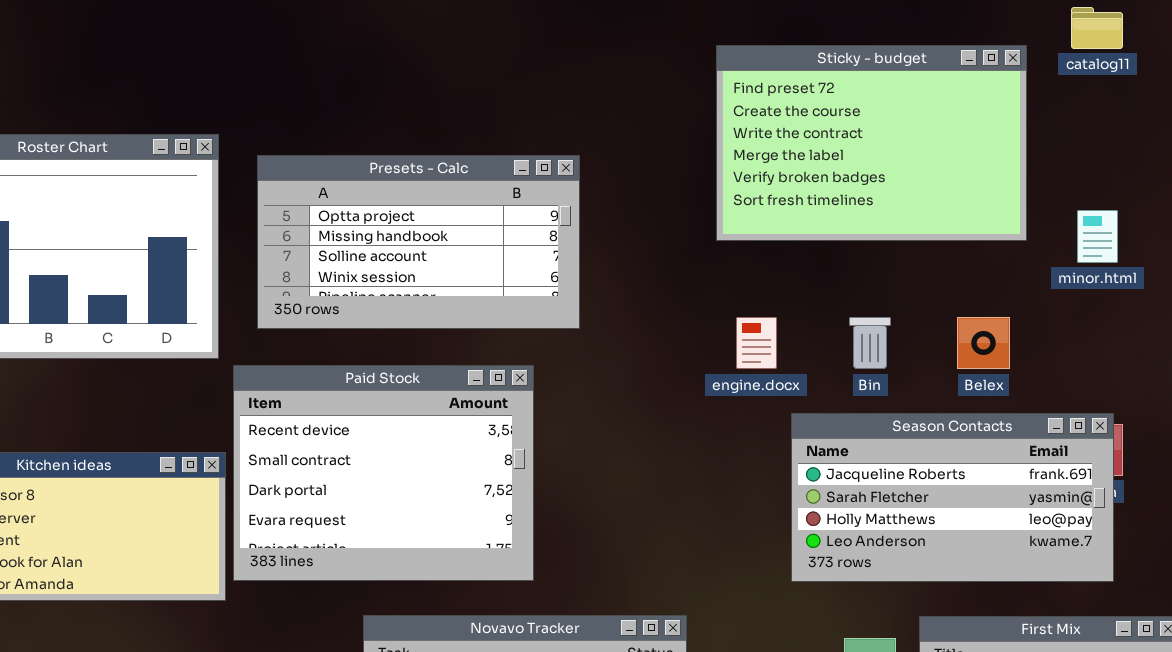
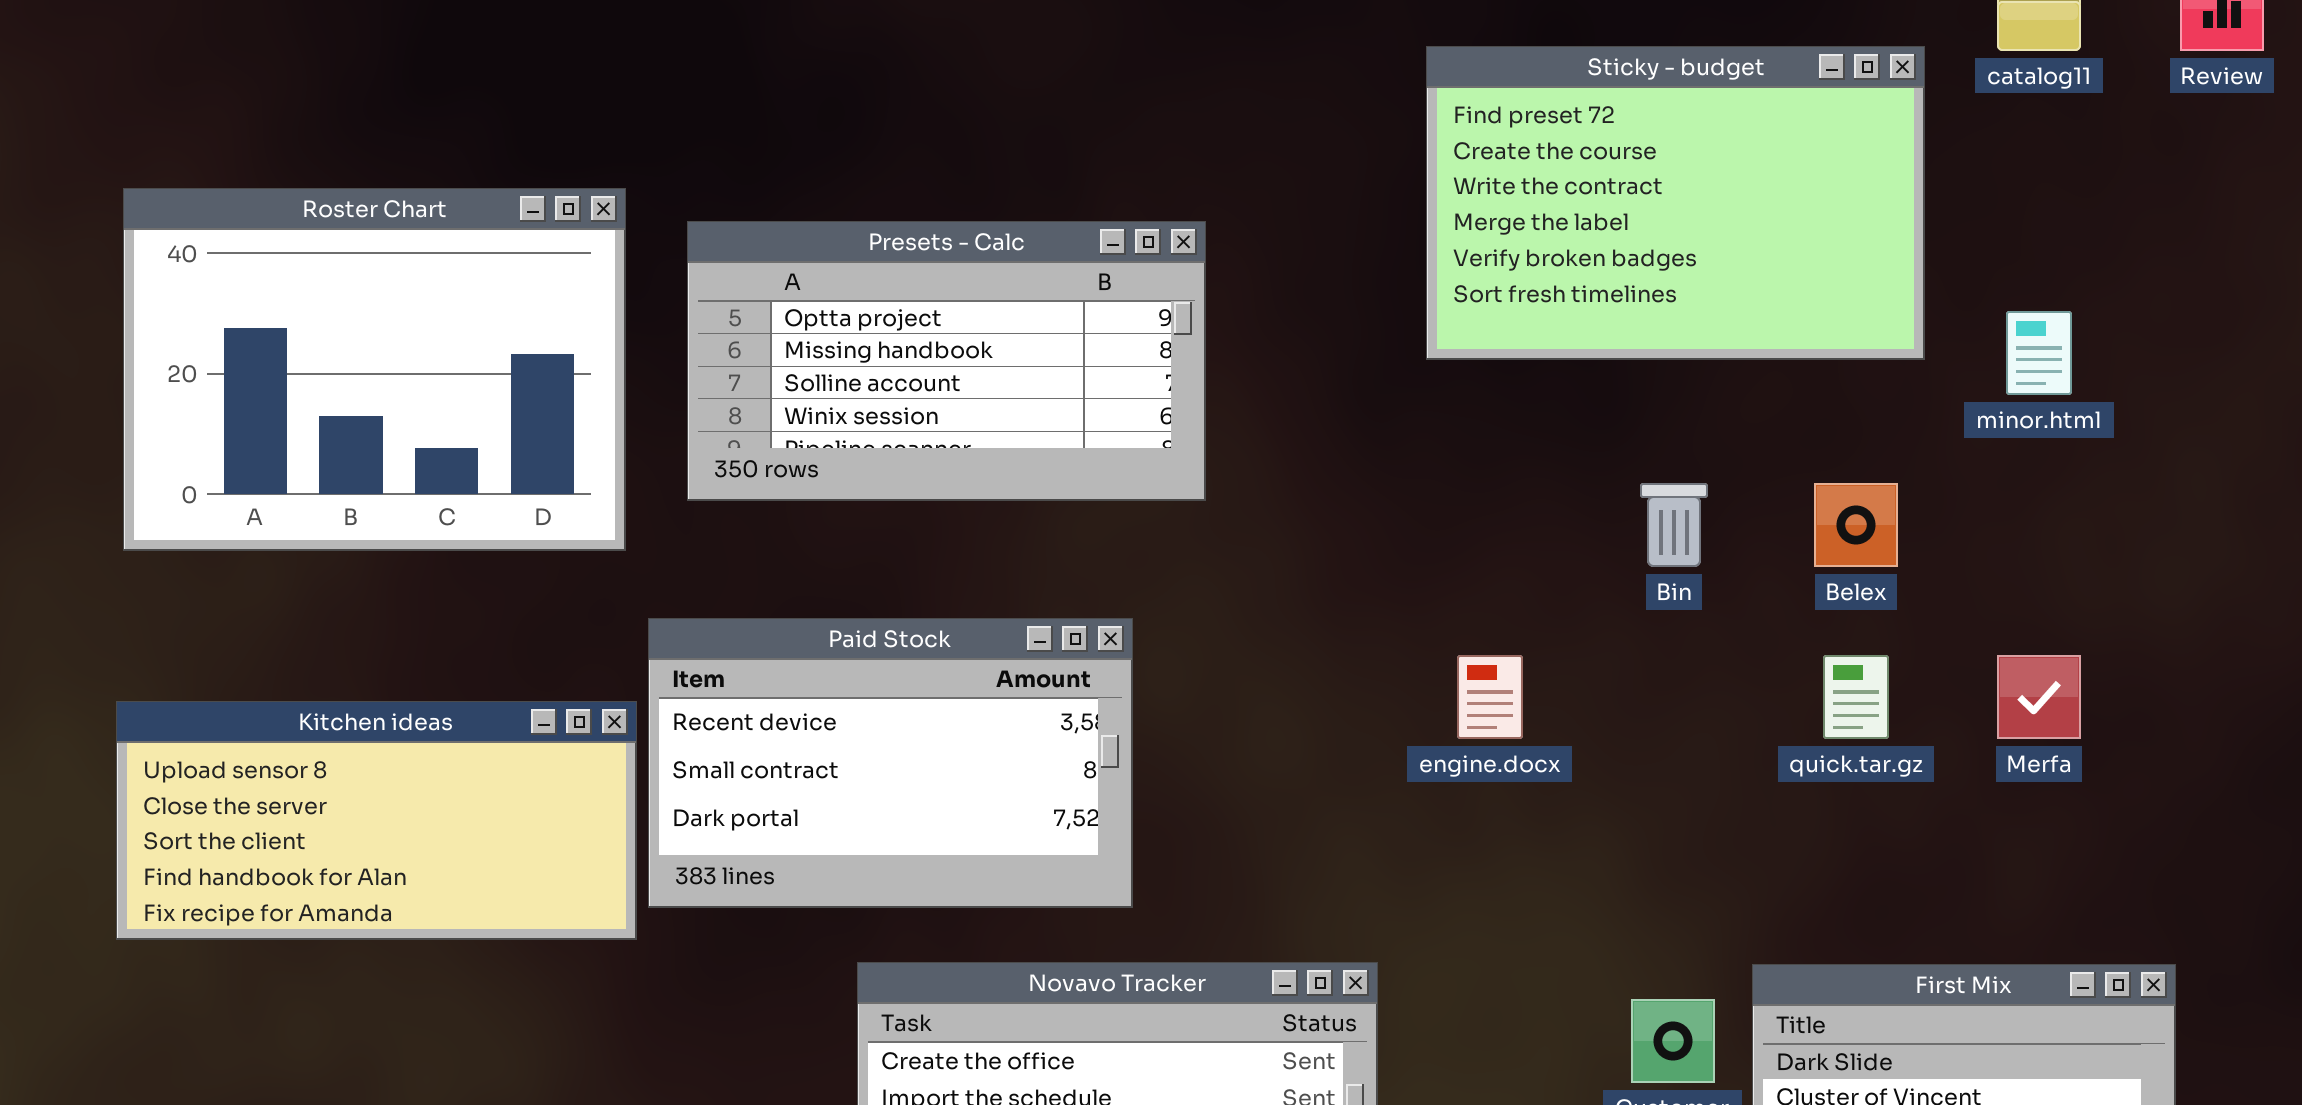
engine.docx: [736,317,777,369] -> [1457,655,1523,739], moved
Paid Stock: [233,365,534,581] -> [648,618,1133,908], resized
Season Contacts: [791,413,1114,582] -> none, closed

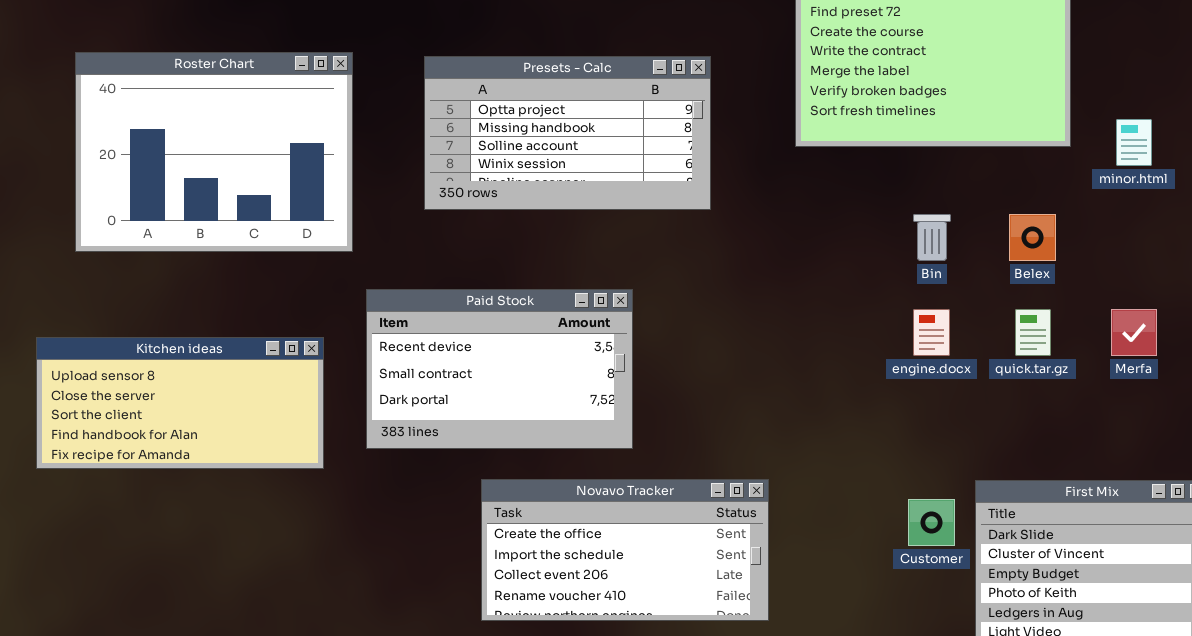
Presets - Calc: [687,221,1206,501] -> [424,56,711,210], moved
engine.docx: [1457,655,1523,739] -> [913,309,950,356], moved
Kitchen ideas: [116,701,637,940] -> [36,337,324,469], moved

